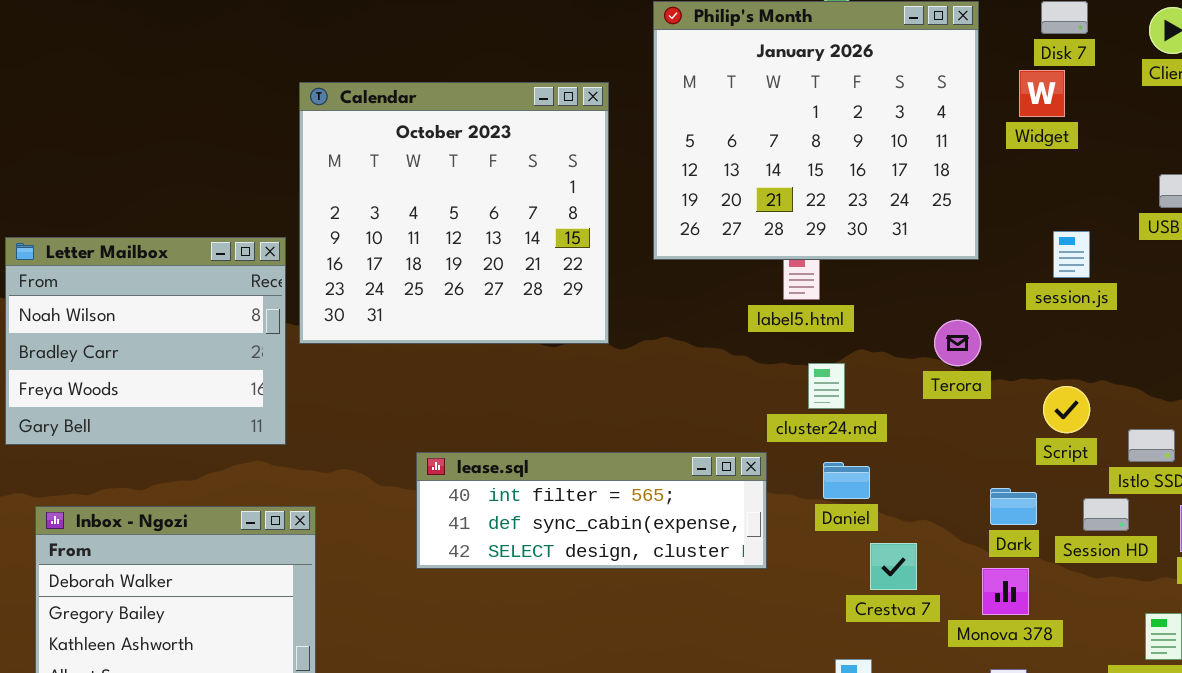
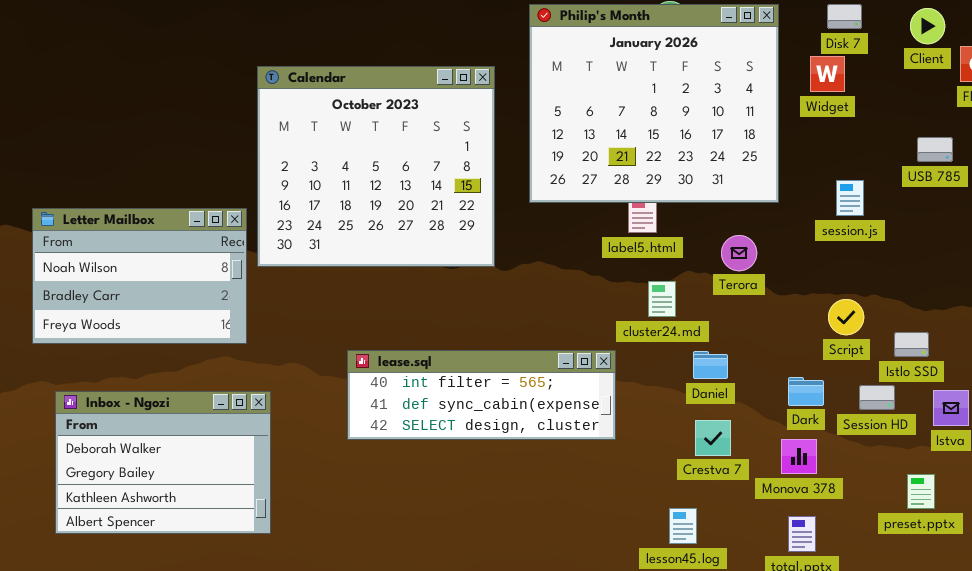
Letter Mailbox: [5,237,286,445] -> [32,208,247,344], resized
Terora: [934,320,981,366] -> [721,235,757,271], moved
Daniel: [823,462,870,499] -> [693,351,728,379], moved

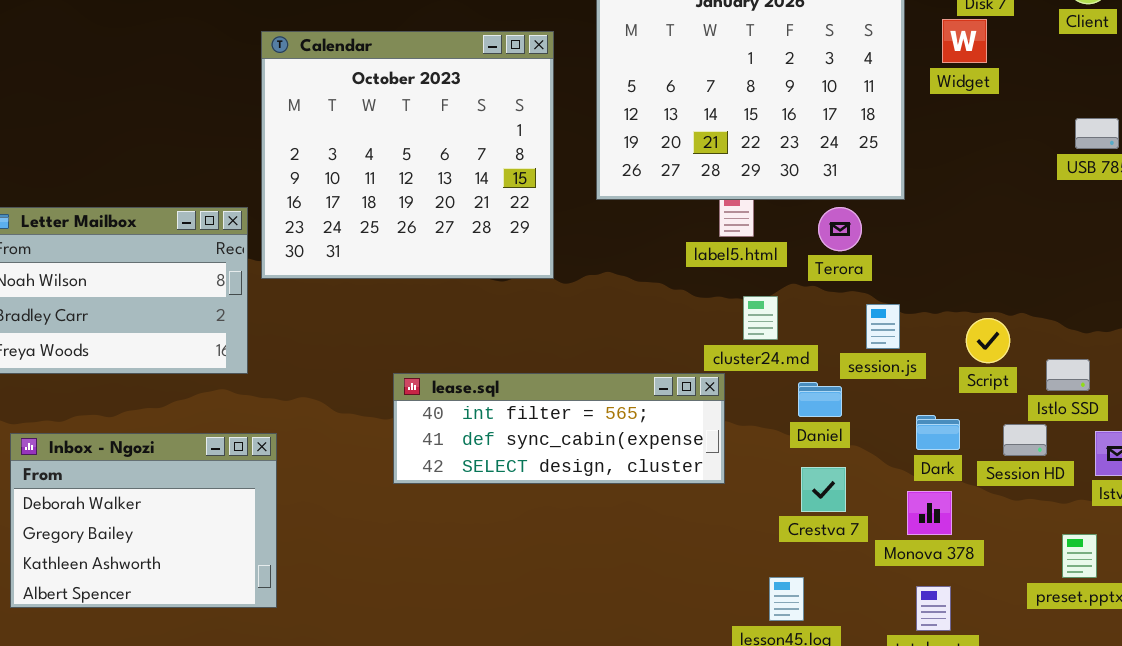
session.js: [836,180,864,216] -> [866,304,900,349], moved
Terora: [721,235,757,271] -> [818,207,862,251], moved
lease.sql: [347,350,616,440] -> [393,373,725,484], moved

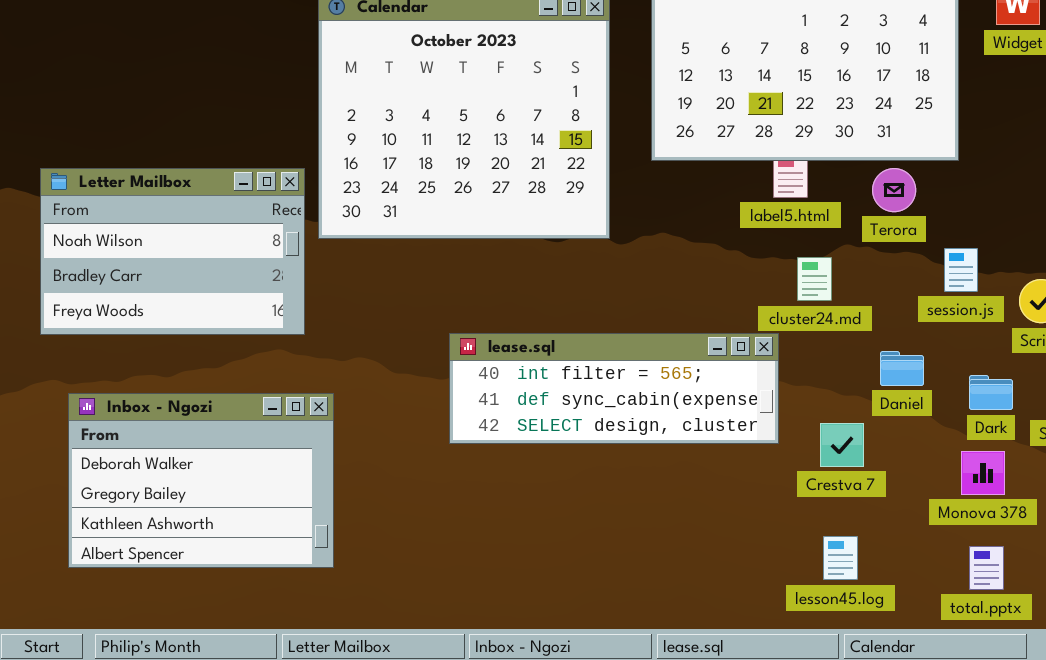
session.js: [866,304,900,349] -> [944,248,978,292], moved
Daniel: [798,382,842,417] -> [880,351,924,386], moved
Crestva 7: [801,467,846,512] -> [820,423,864,467], moved

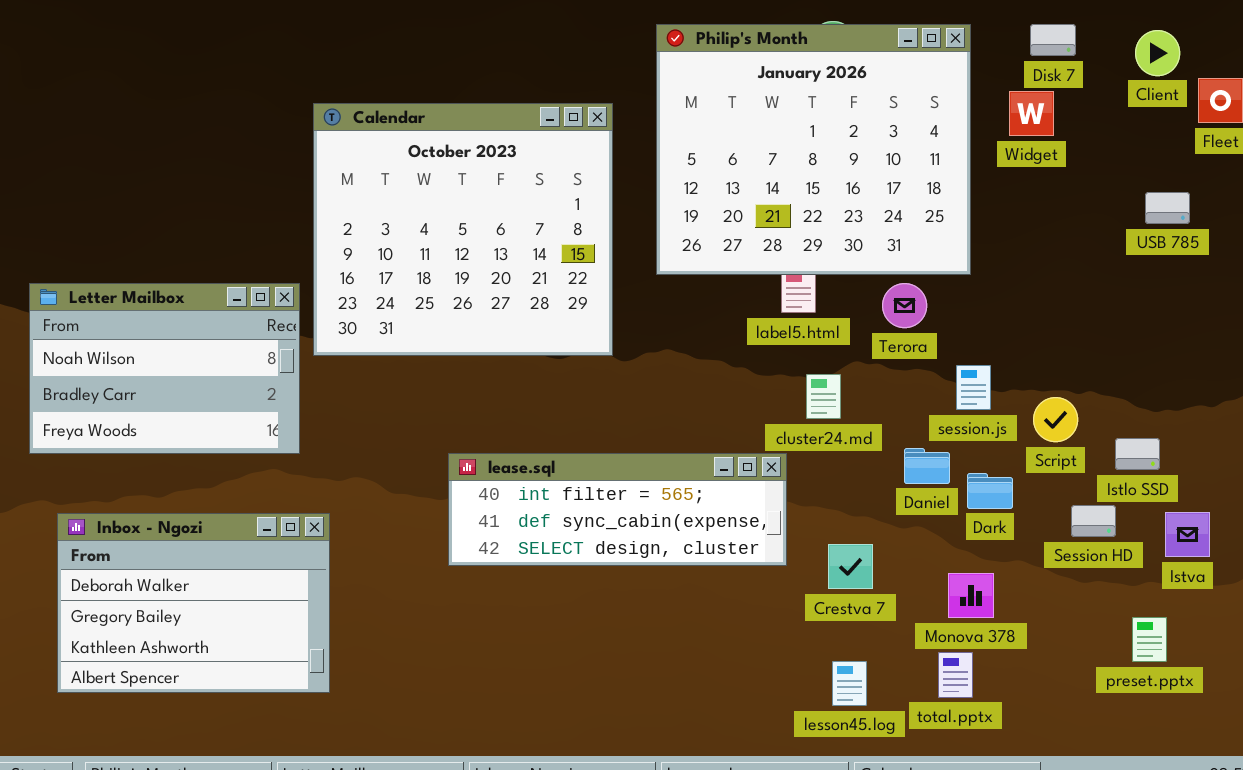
Daniel: [880,351,924,386] -> [904,448,950,484], moved
Dark: [969,375,1013,410] -> [967,473,1013,509], moved
Monova 378: [961,451,1005,495] -> [948,573,994,618], moved
total.pptx: [969,546,1004,590] -> [938,652,973,698], moved

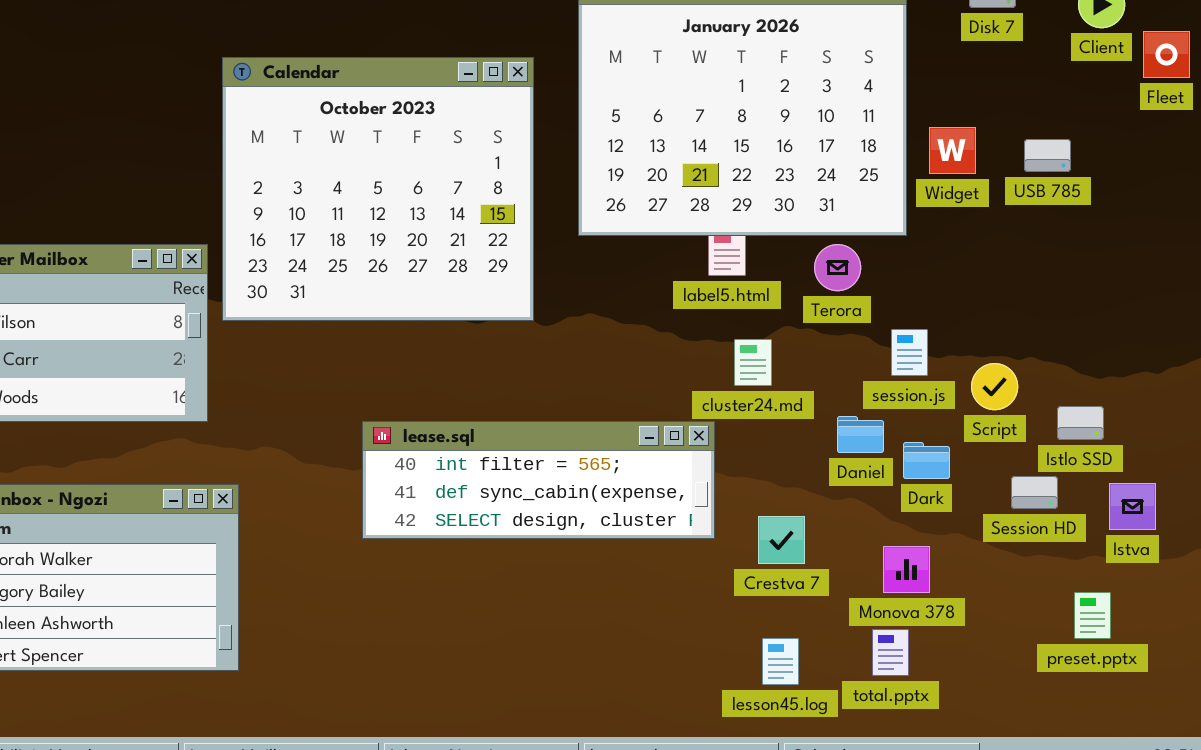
Widget: [1009,91,1054,136] -> [929,127,976,174], moved
USB 785: [1145,192,1190,224] -> [1024,139,1071,172], moved

